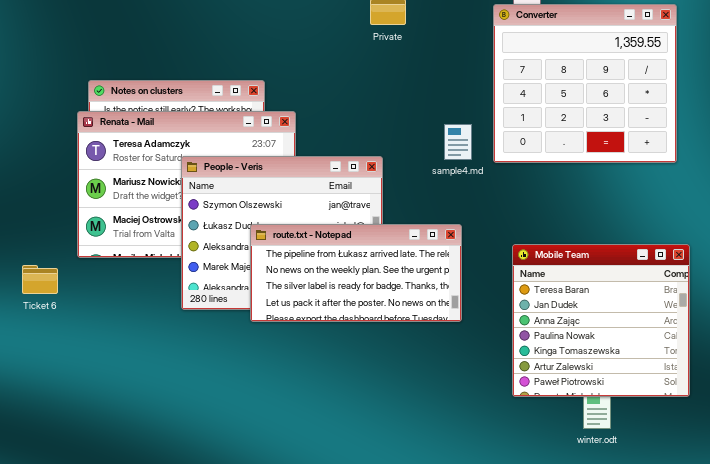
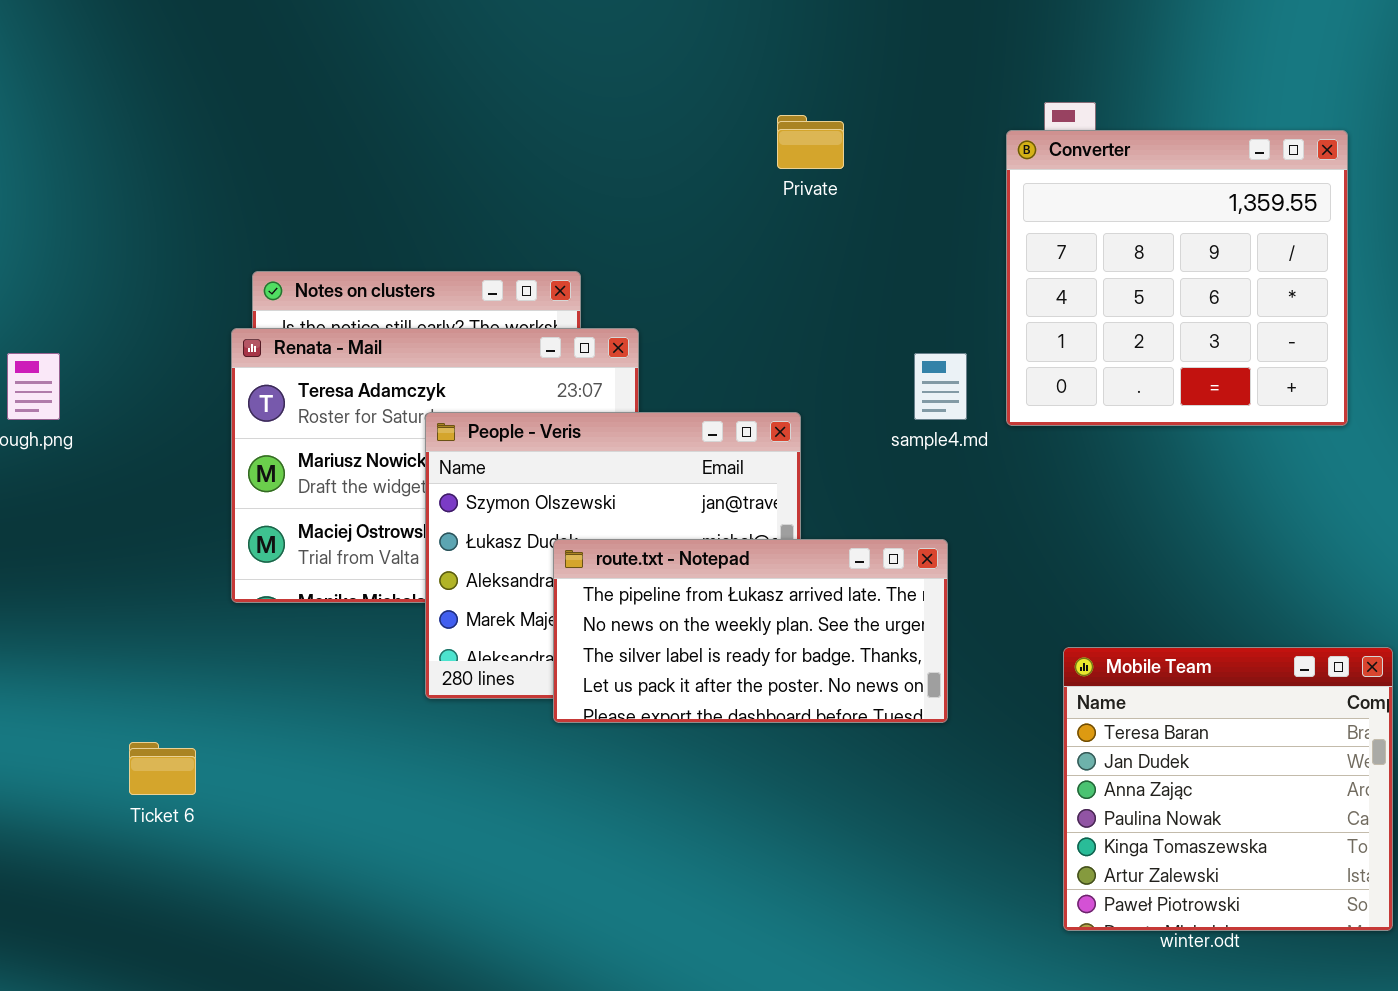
Mobile Team: [512,244,690,397] -> [1063,647,1393,931], moved
Ticket 6: [22,265,58,294] -> [129,742,196,795], moved

